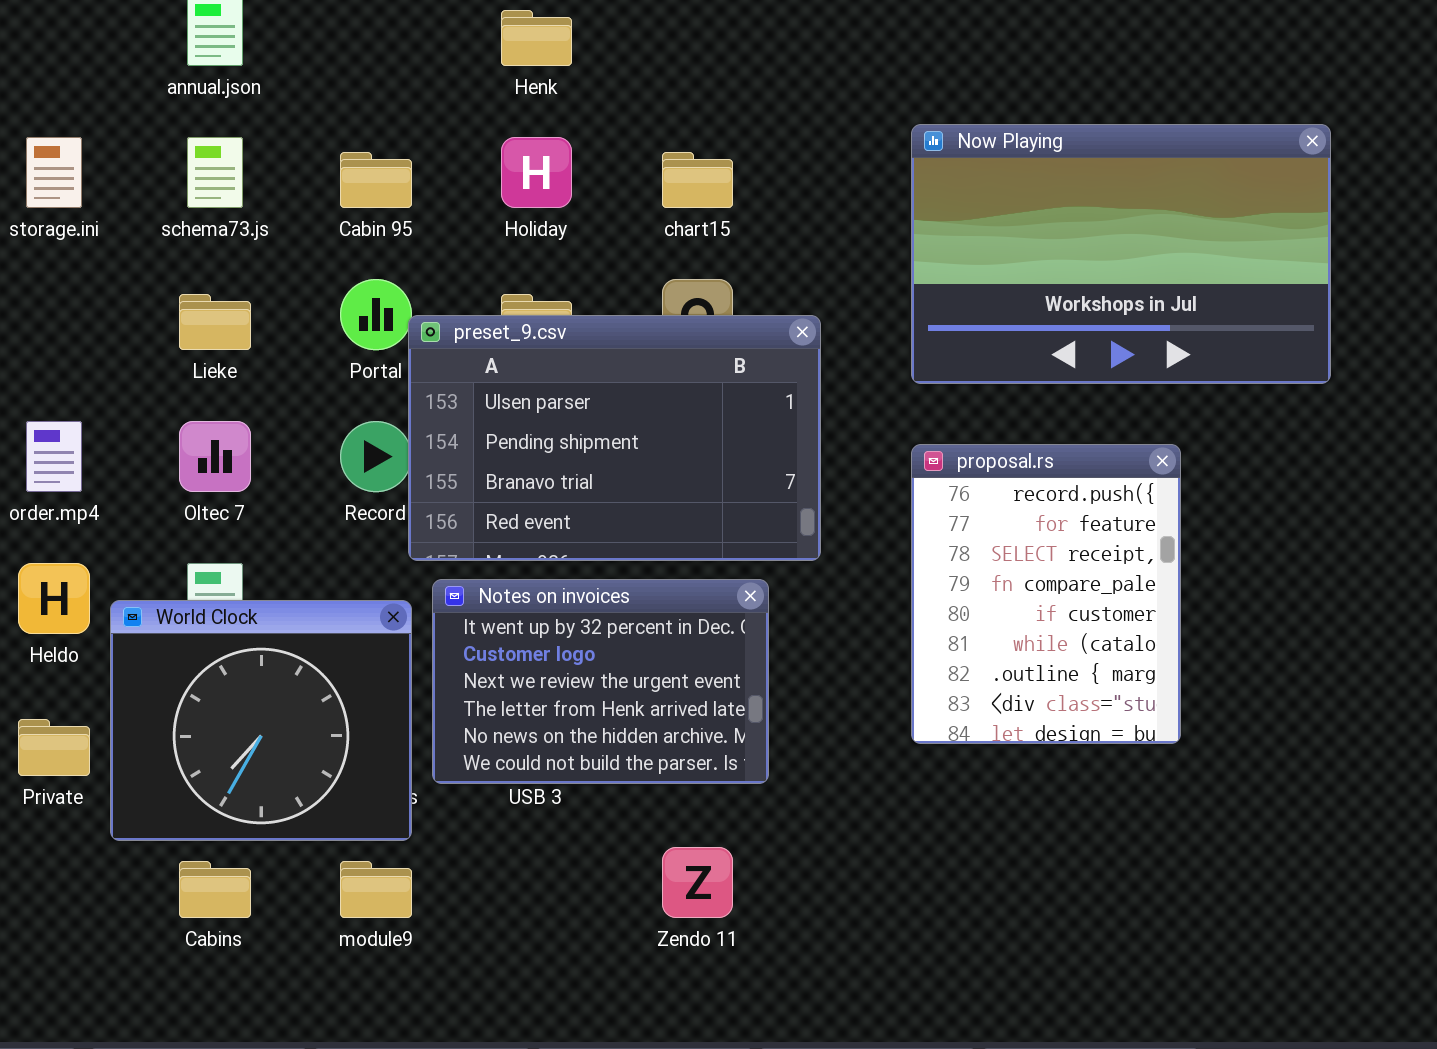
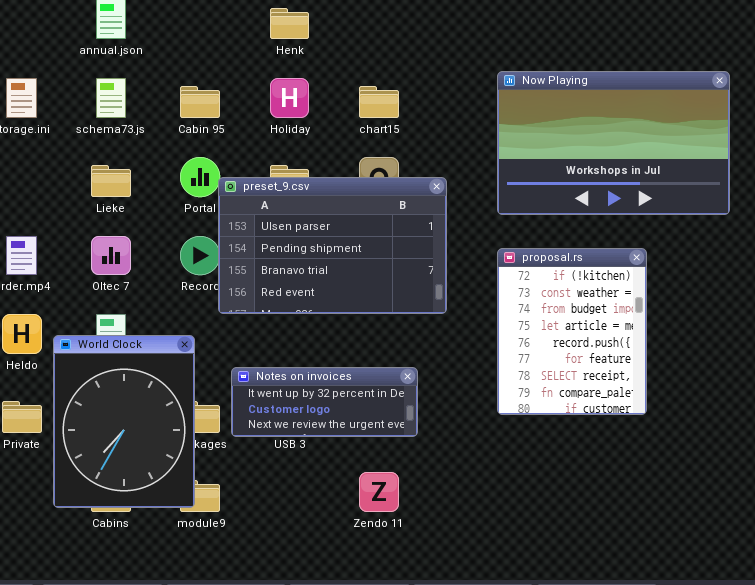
proposal.rs: [911,444,1181,744] -> [497,248,647,415], scrolled up 4 rows
Notes on invoices: [432,579,769,784] -> [231,367,418,437], resized
World Clock: [110,600,412,841] -> [53,335,195,508], resized

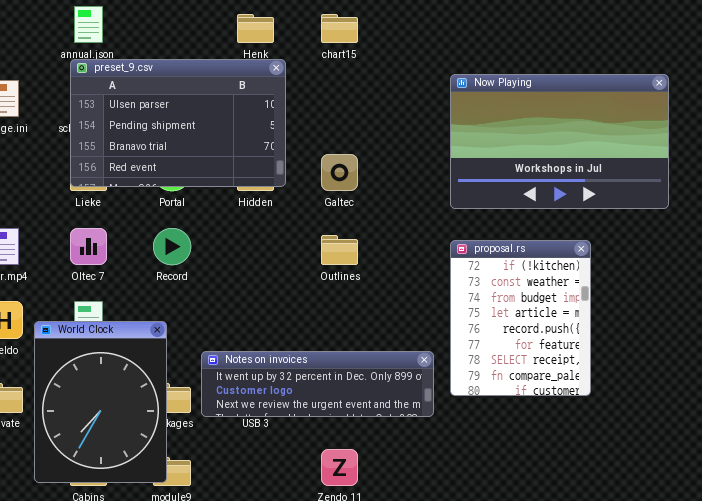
chart15: [359,86,399,118] -> [321,14,358,43], moved
preset_9.csv: [218,177,447,314] -> [70,59,286,187], moved
Notes on invoices: [231,367,418,437] -> [201,351,434,417], resized

